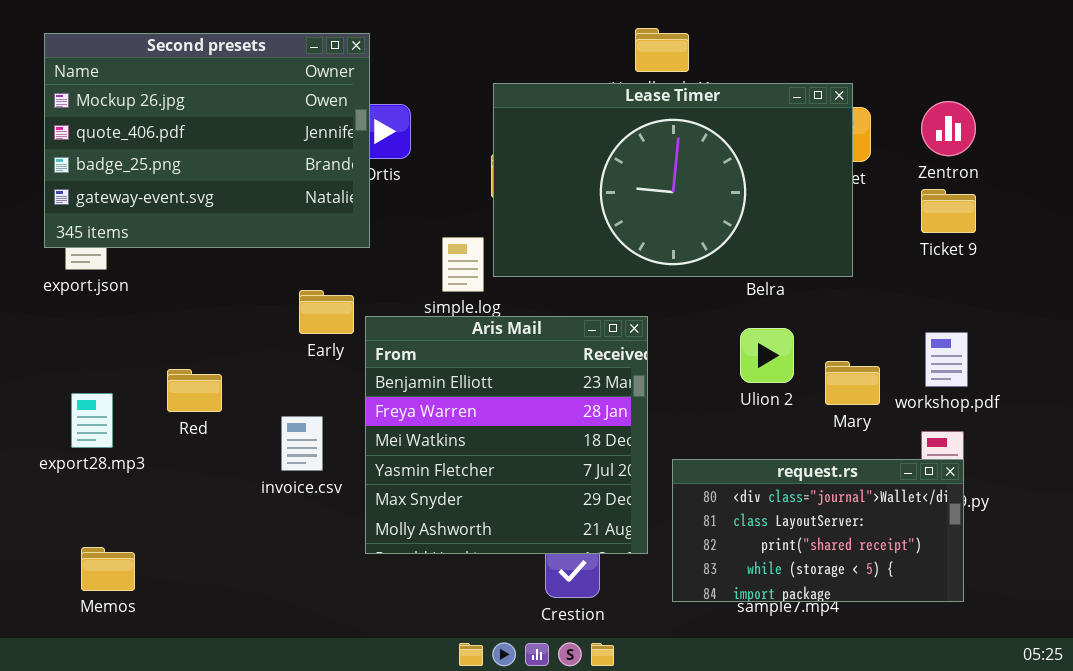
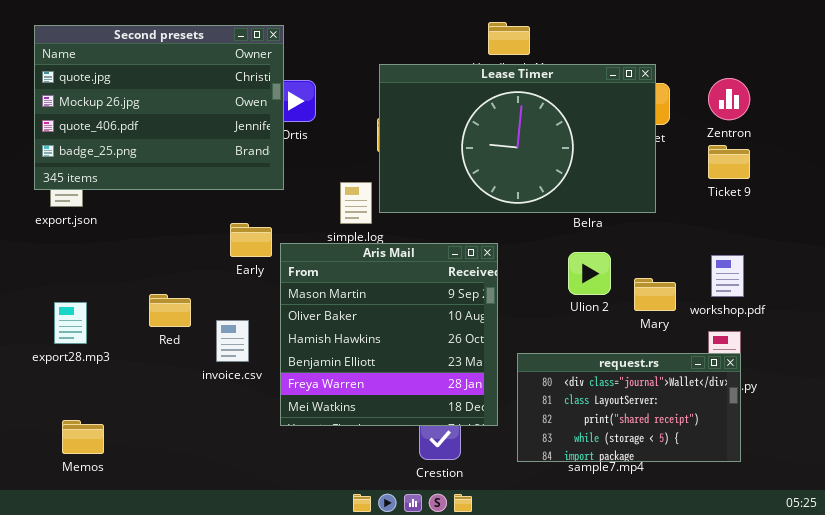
Second presets: [44,33,370,248] -> [34,25,284,190], scrolled up 1 row
Aris Mail: [365,316,648,554] -> [280,243,498,426], scrolled up 3 rows
Red: [167,369,222,412] -> [149,294,191,327], moved

